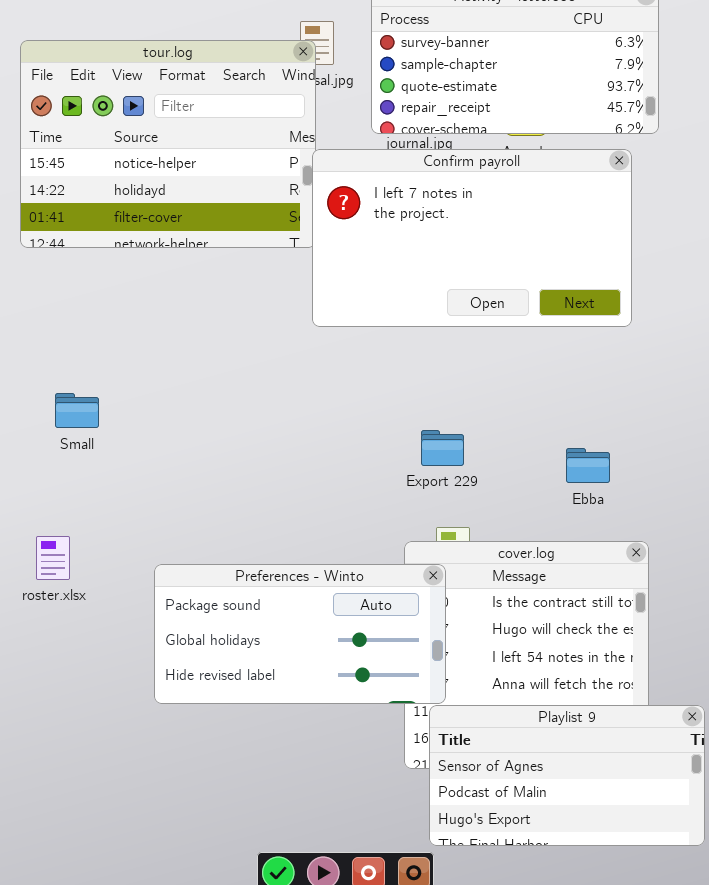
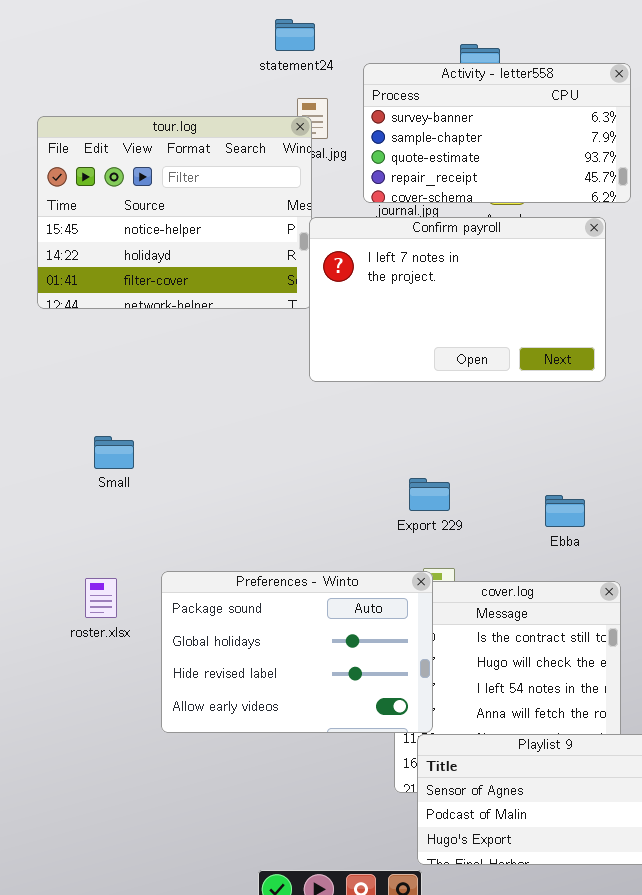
Small: [55,393,99,428] -> [94,436,134,469], moved
roster.xlsx: [36,536,70,580] -> [85,578,117,618], moved
Preferences - Winto: [154,564,446,704] -> [161,571,433,733], resized

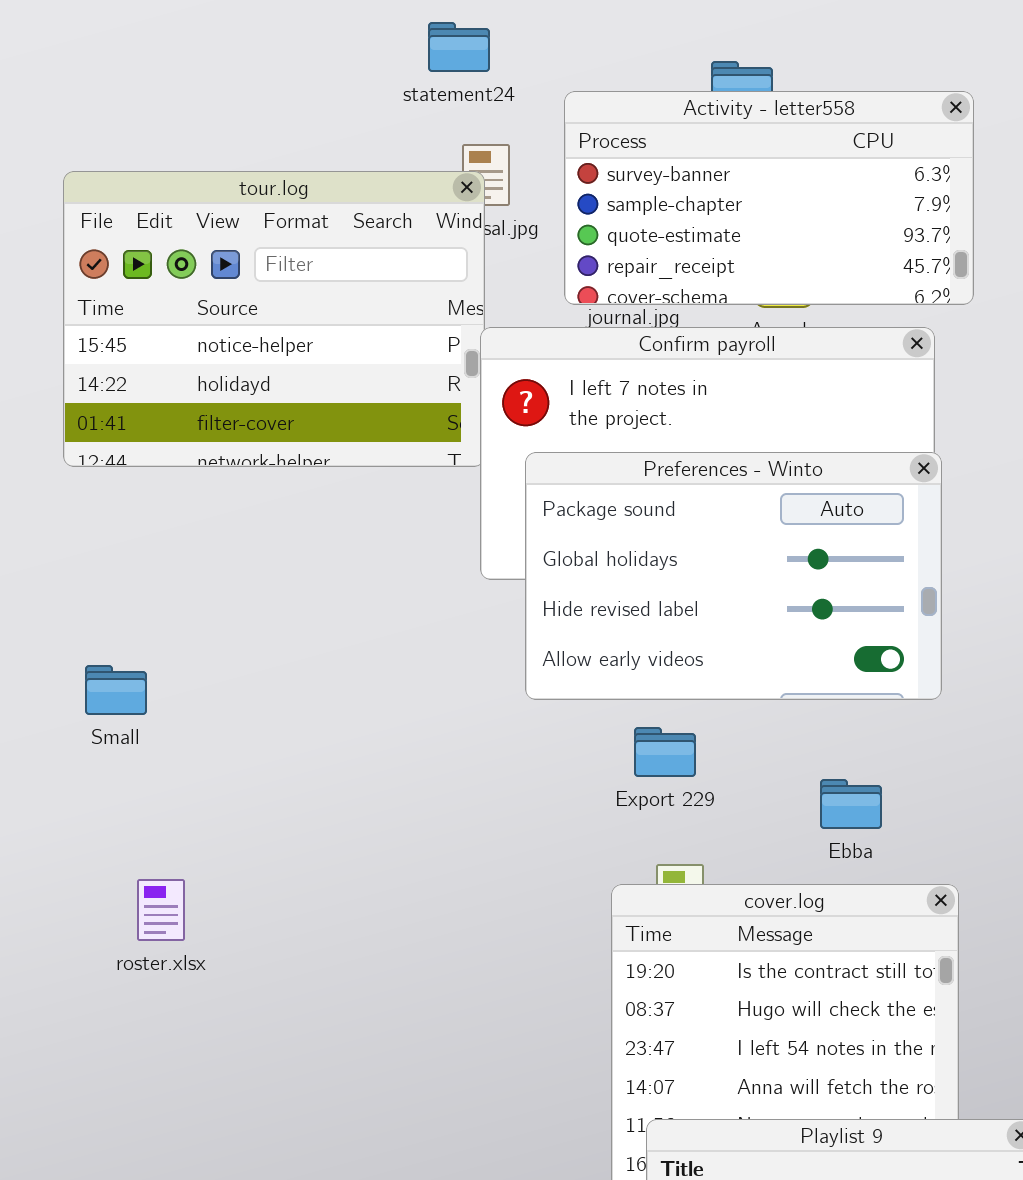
Small: [94,436,134,469] -> [85,665,147,715], moved
Ebba: [545,495,585,527] -> [820,779,882,829], moved
Preferences - Winto: [161,571,433,733] -> [525,452,942,700], moved

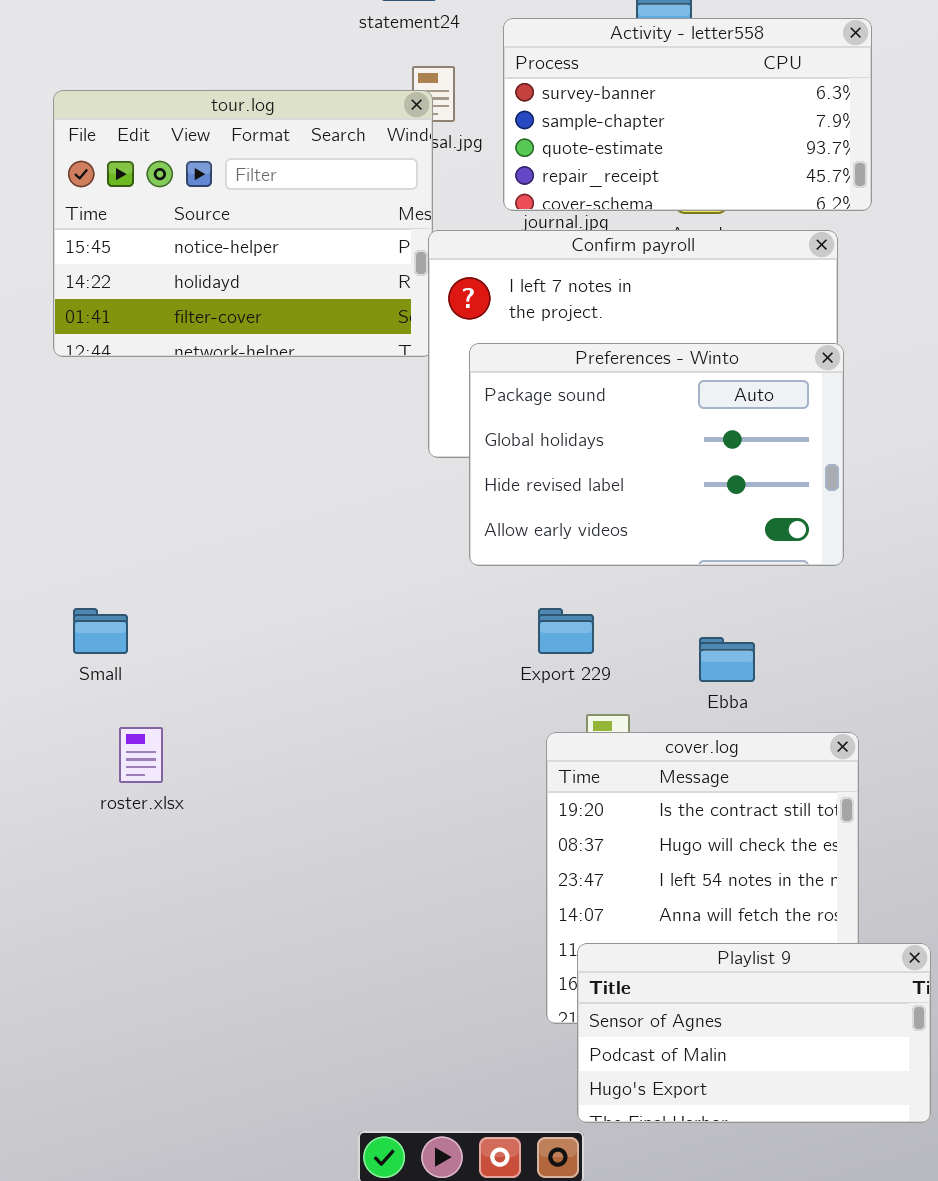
Small: [85,665,147,715] -> [73,608,128,654], moved
Export 229: [634,727,696,777] -> [538,608,594,654], moved
Ebba: [820,779,882,829] -> [699,637,755,682], moved

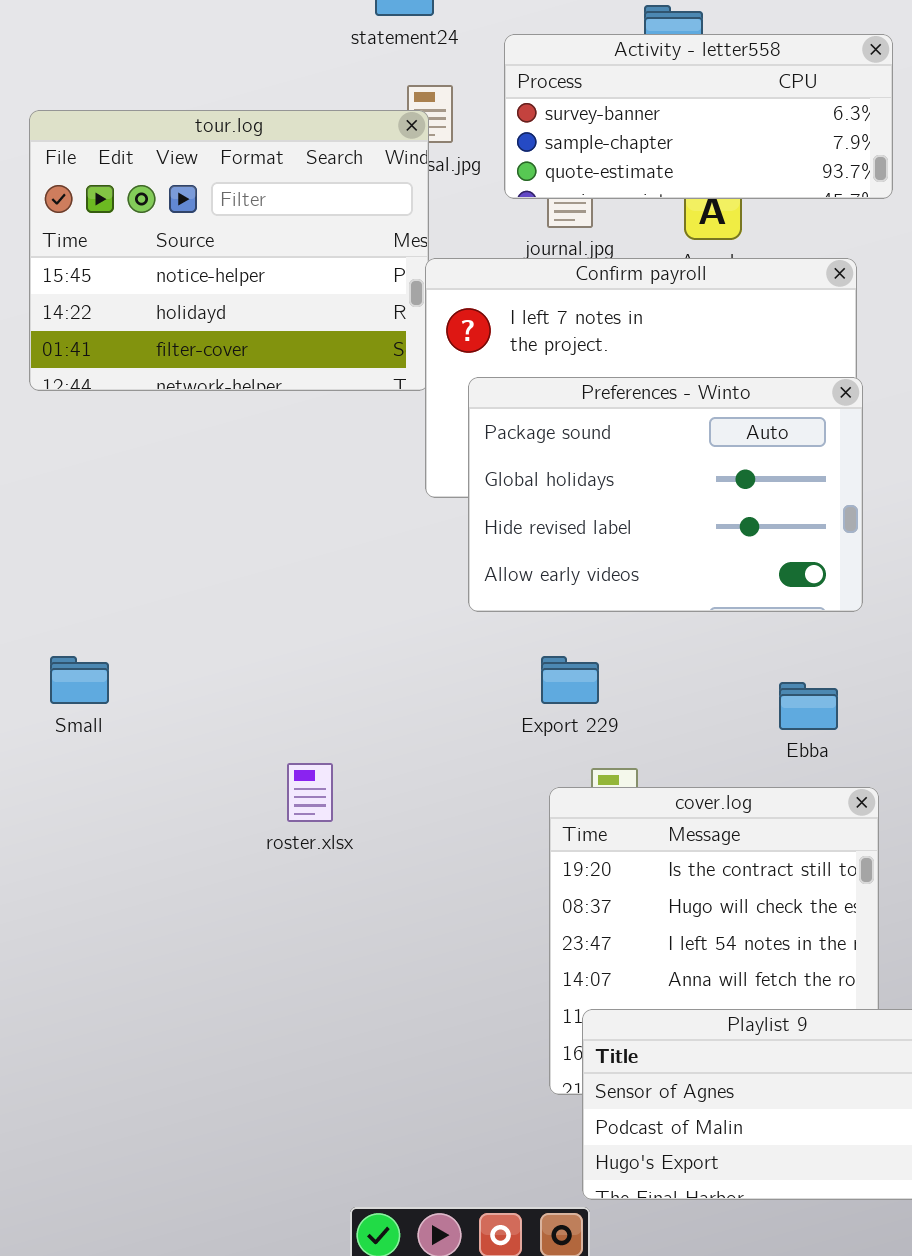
Activity - letter558: [503,18,872,211] -> [504,34,893,199], resized
Ebba: [699,637,755,682] -> [779,682,838,730], moved
roster.xlsx: [119,727,163,783] -> [287,763,333,822], moved

